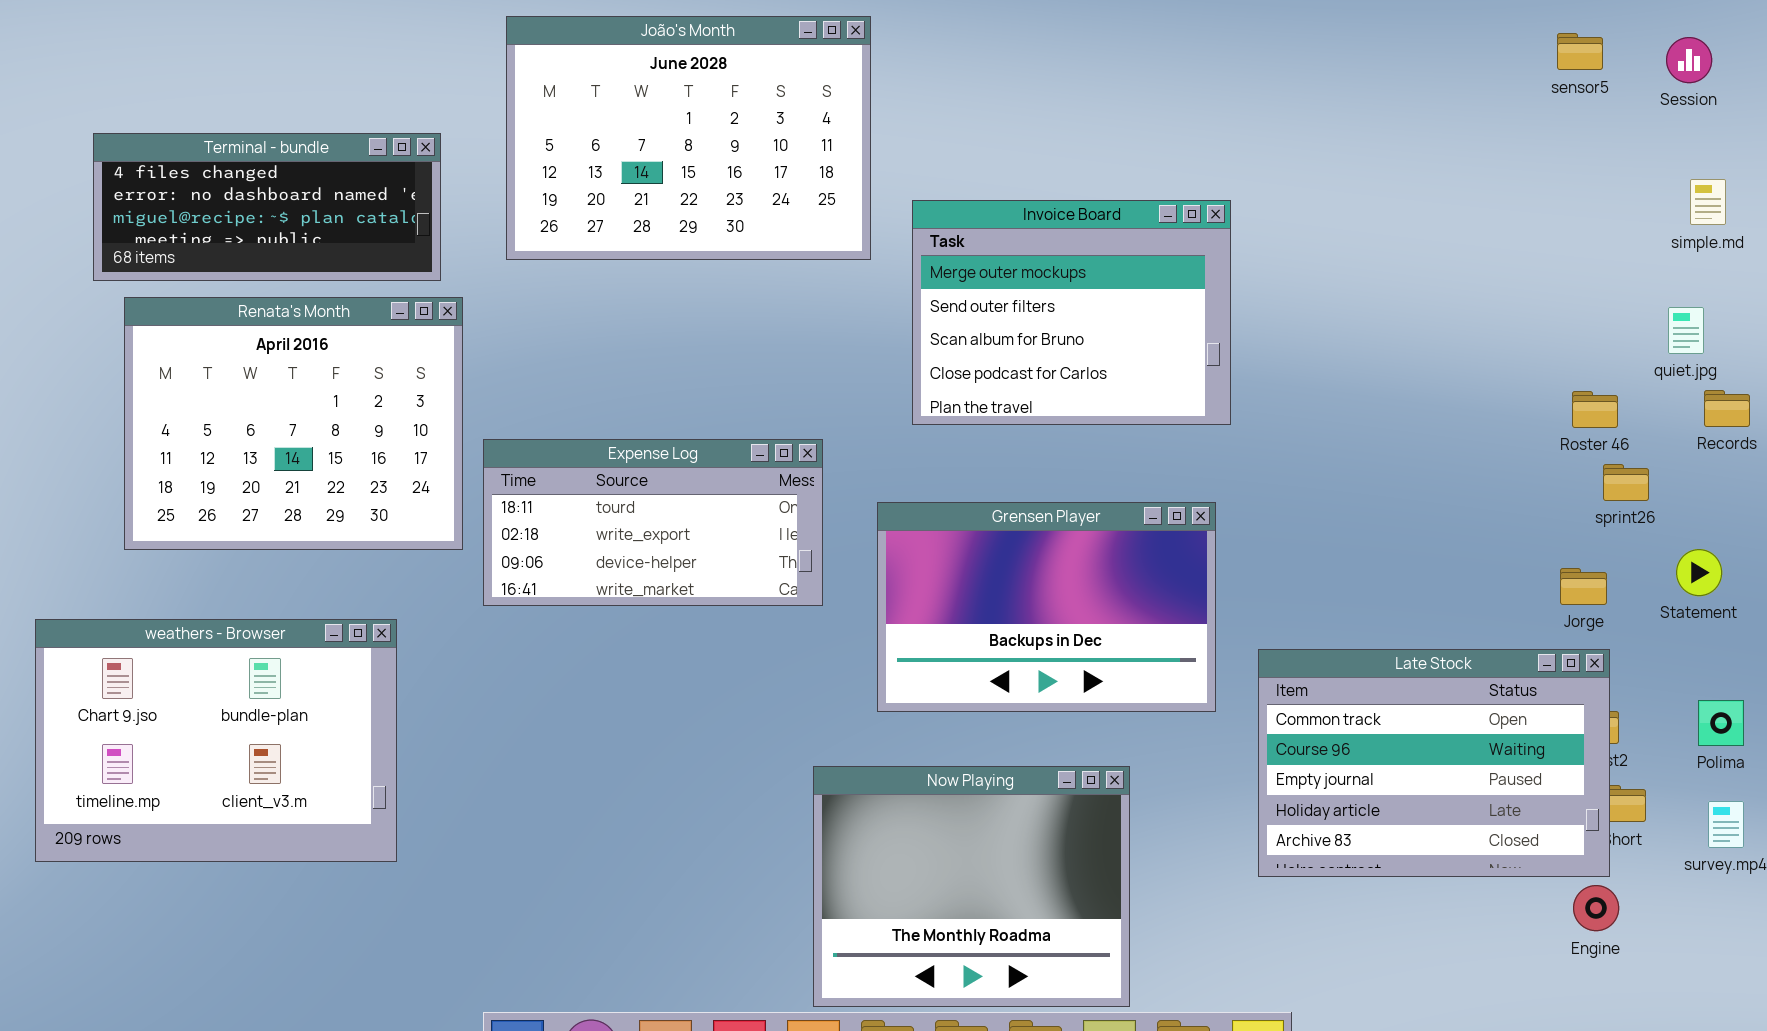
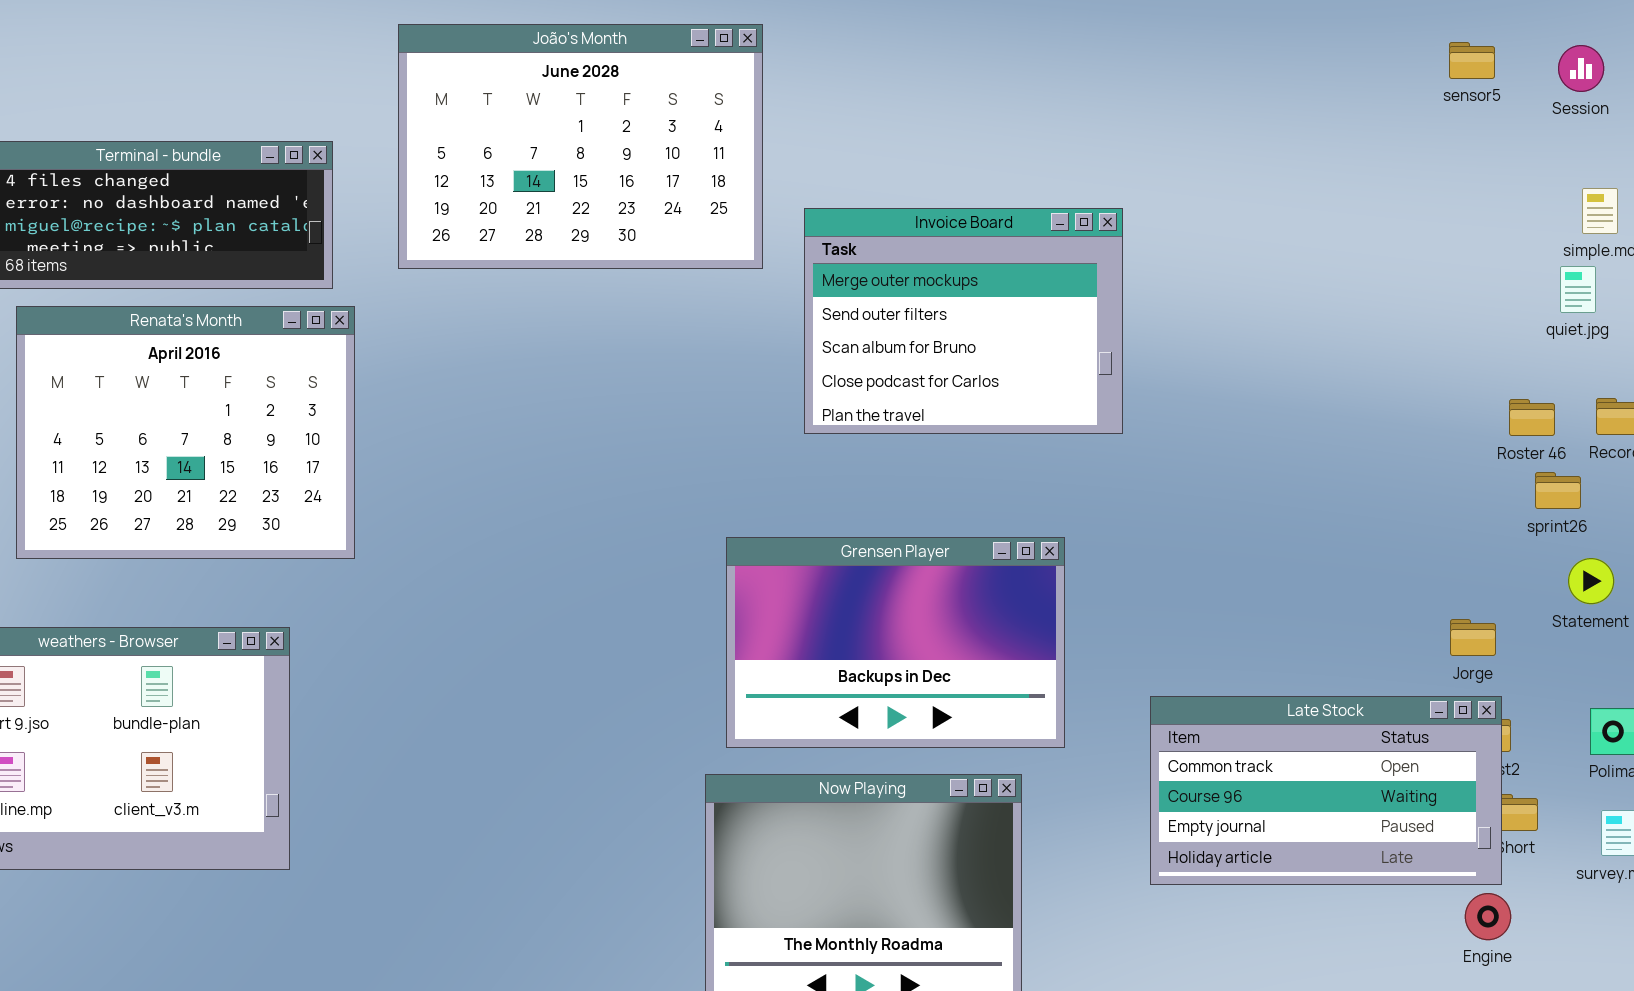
quiet.jpg: [1668,307,1704,354] -> [1560,266,1596,313], moved
Roster 46: [1572,391,1618,428] -> [1509,399,1555,436], moved
Expense Log: [483,439,823,606] -> none, closed
sprint26: [1603,464,1649,501] -> [1535,472,1581,509], moved
Grensen Player: [877,502,1216,712] -> [726,537,1065,748], moved
Jorge: [1560,568,1607,605] -> [1450,619,1496,656], moved
Late Stock: [1258,649,1610,877] -> [1150,696,1502,885], resized

